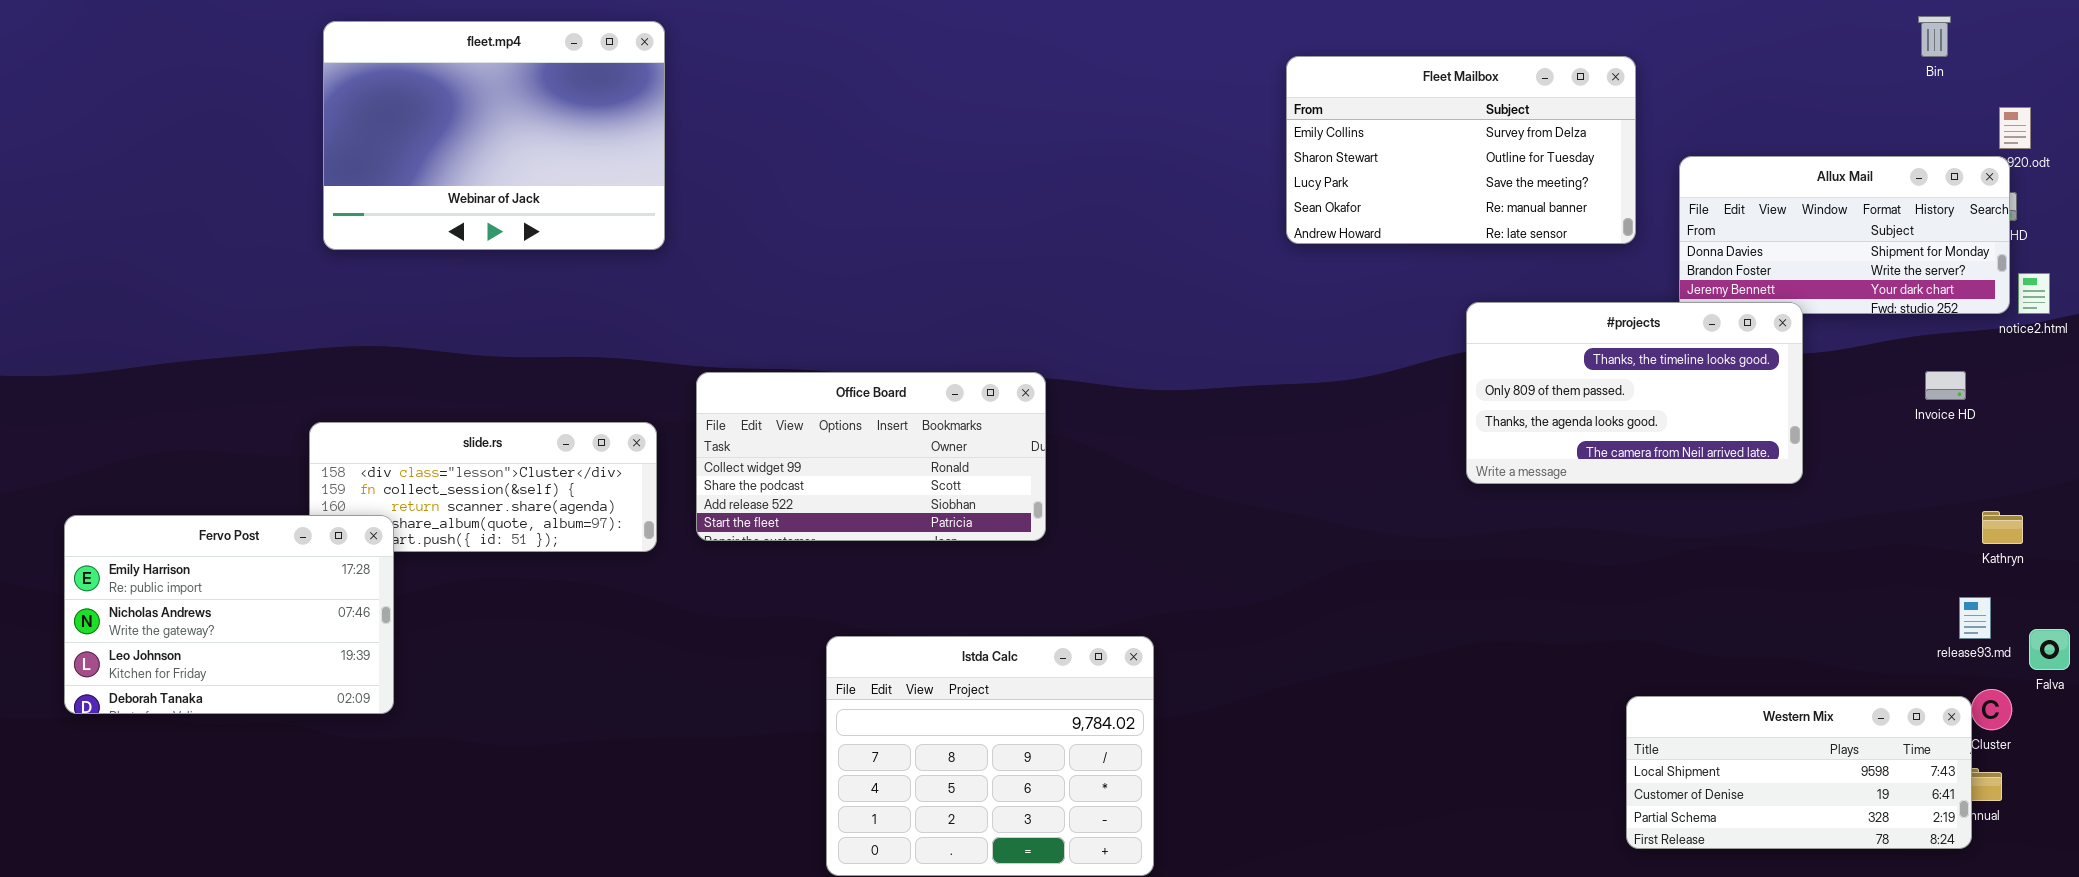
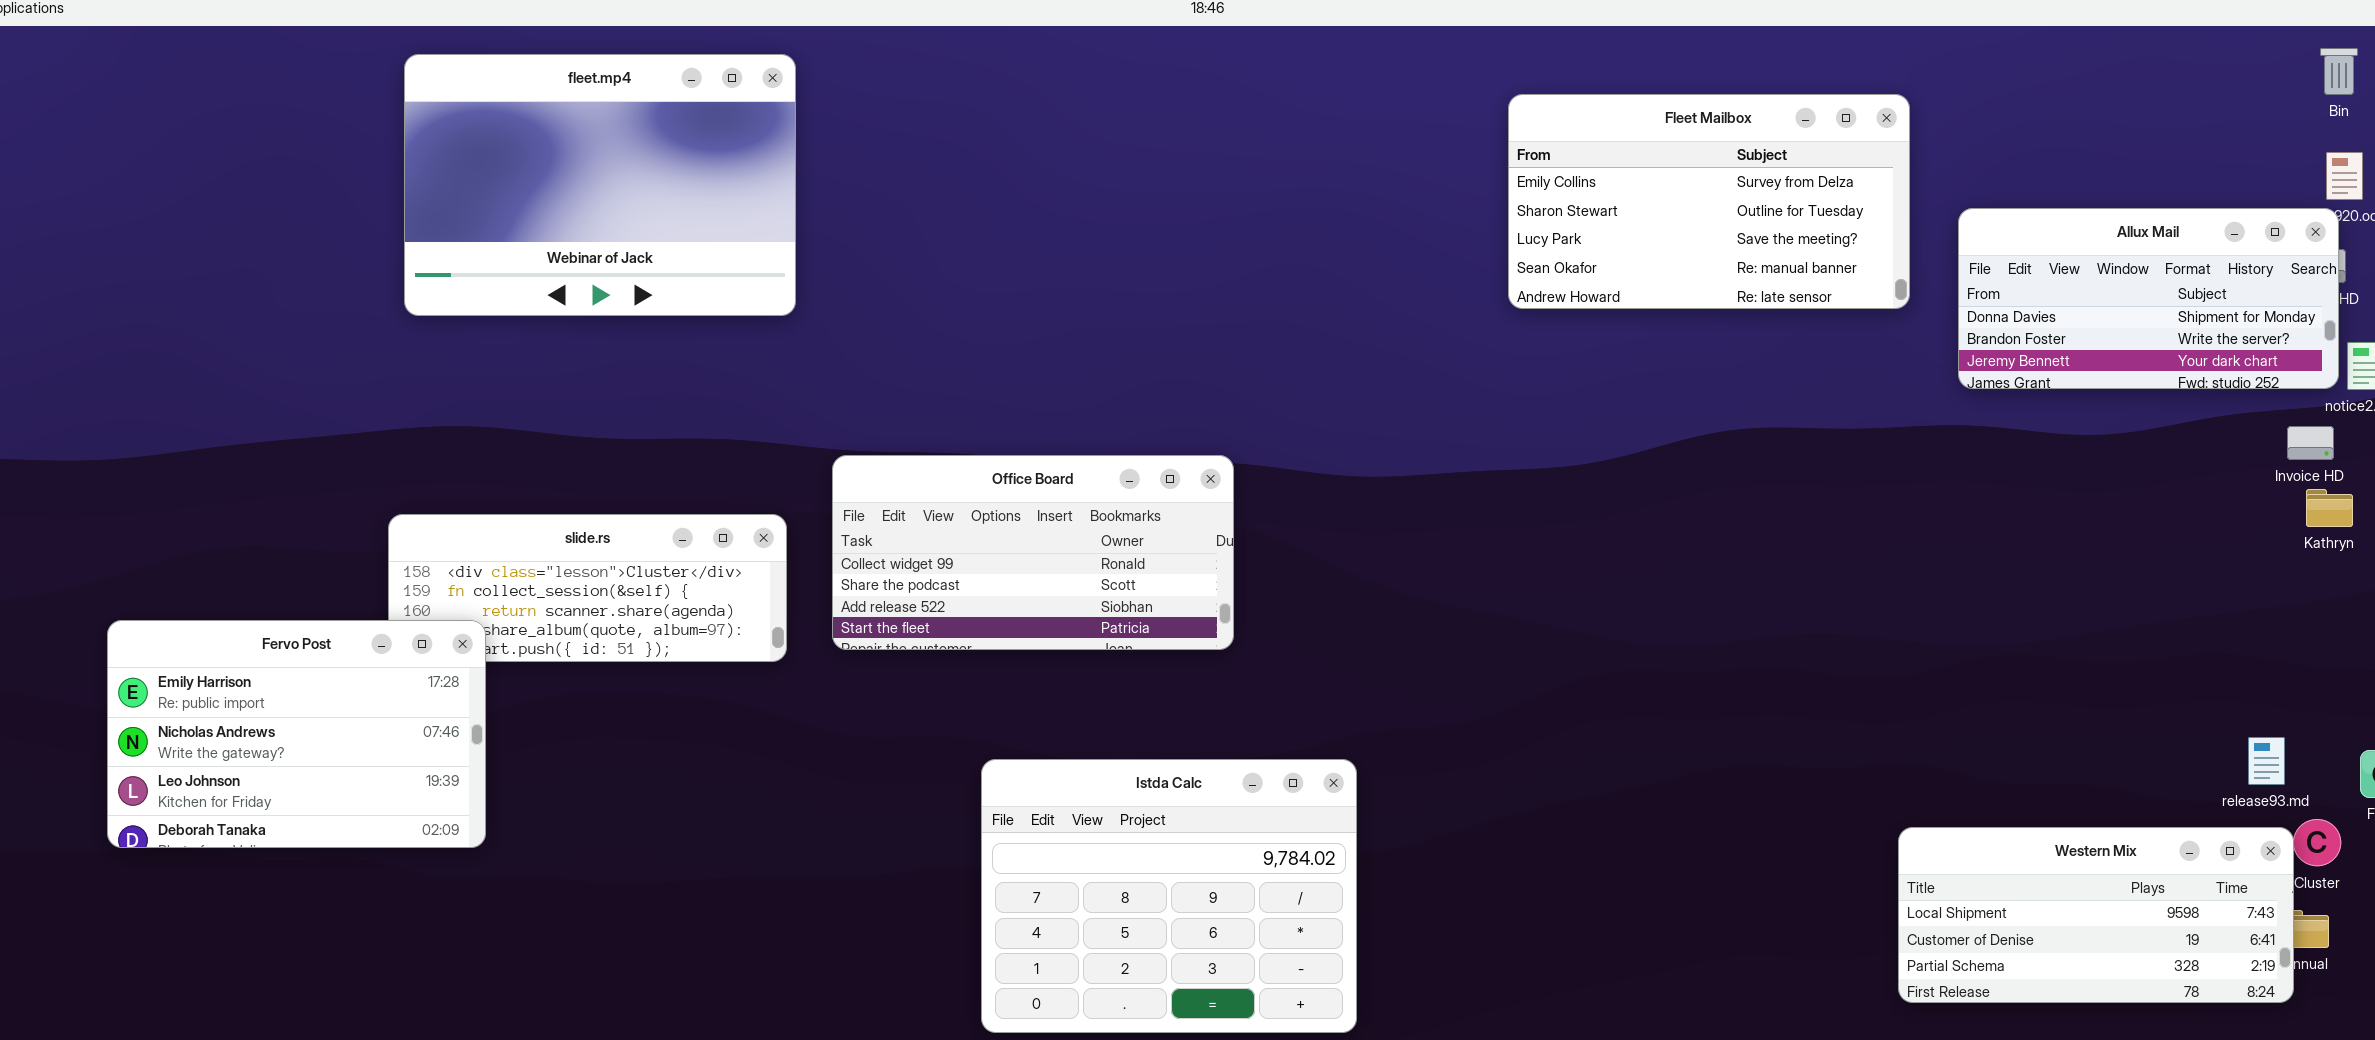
Bin: [1918,16,1951,57] -> [2320,48,2358,95], moved
#projects: [1466,302,1803,484] -> none, closed
Invoice HD: [1925,371,1966,400] -> [2287,426,2334,460], moved
Kathryn: [1982,511,2023,544] -> [2306,489,2353,527], moved
release93.md: [1959,597,1991,639] -> [2248,737,2285,785], moved

